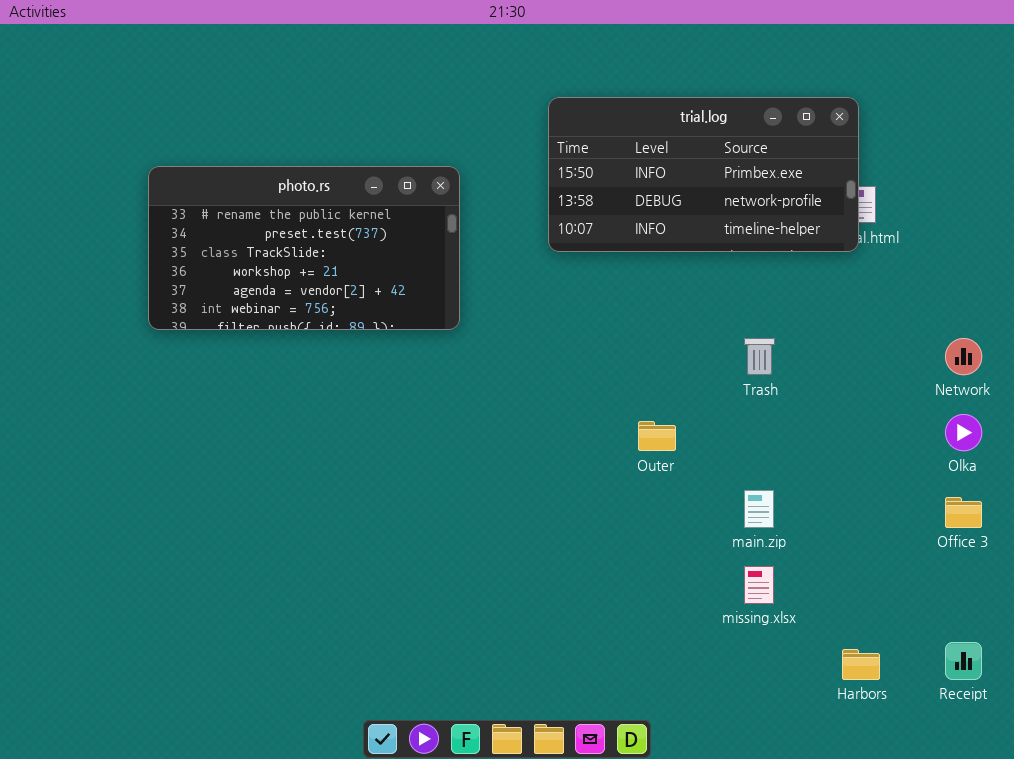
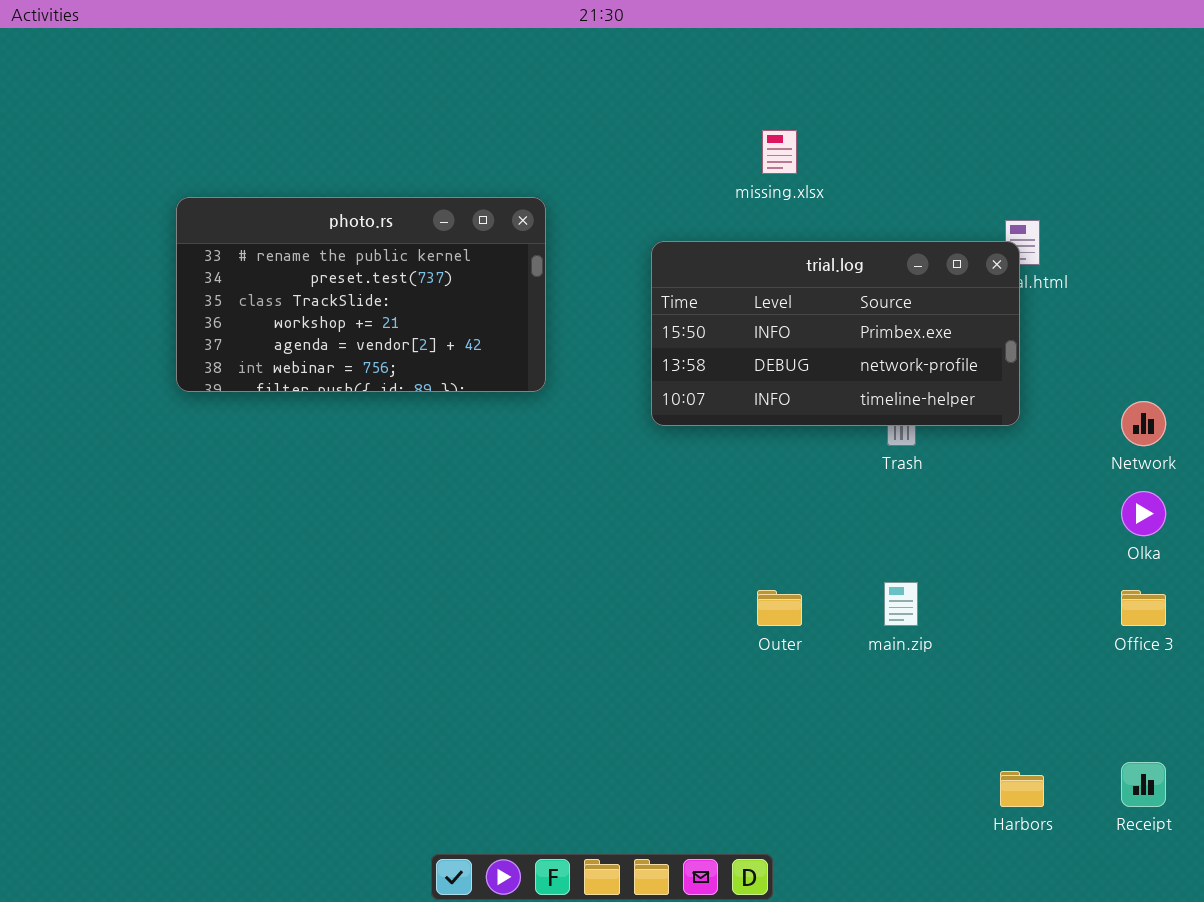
trial.log: [548,97,859,252] -> [651,241,1020,426], moved
Outer: [638,421,676,451] -> [757,590,802,626], moved
missing.xlsx: [744,566,774,604] -> [762,130,797,174], moved

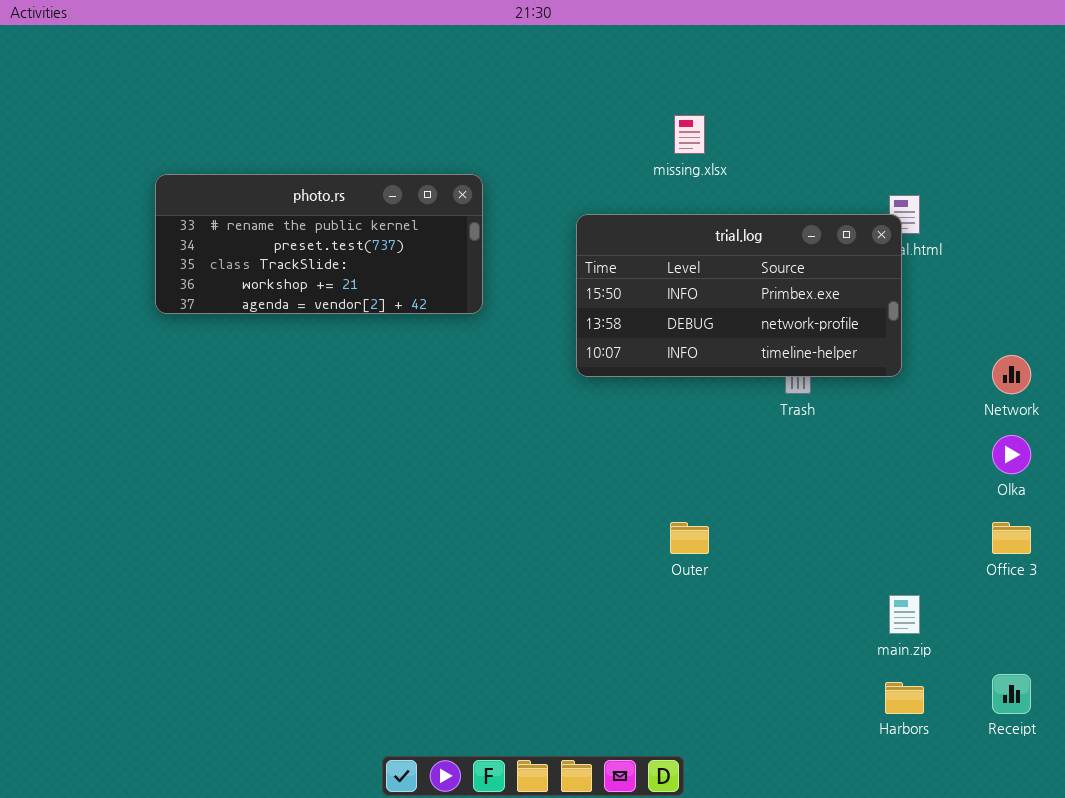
photo.rs: [176,197,546,392] -> [155,174,483,314], resized
main.zip: [884,582,918,626] -> [889,595,920,634], moved

